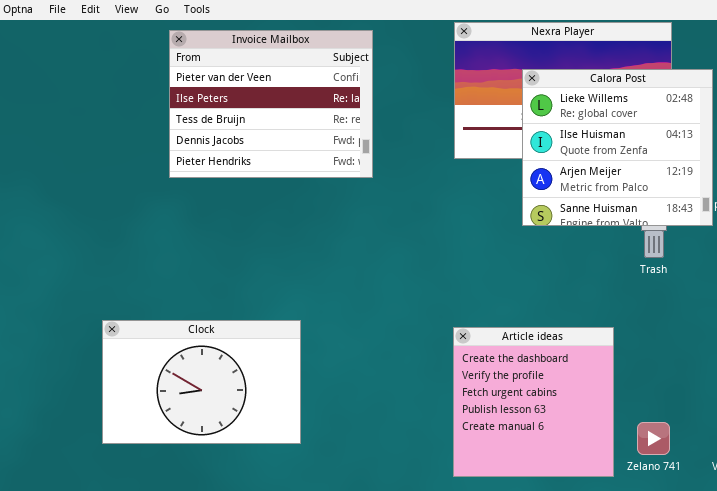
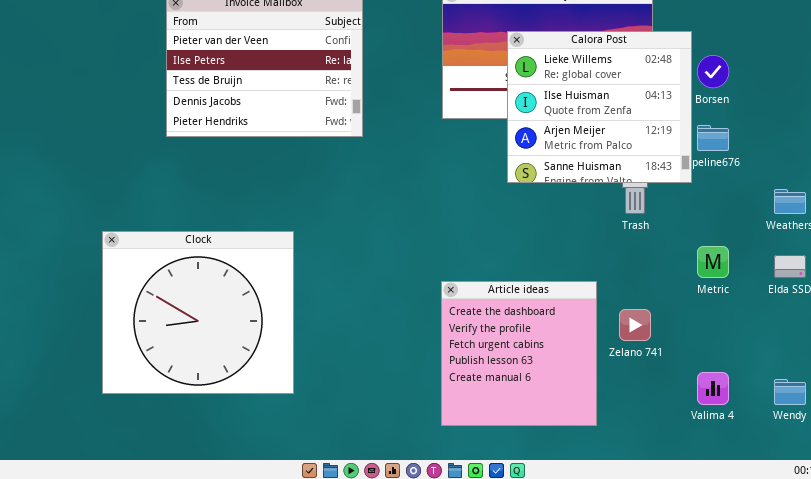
Clock: [102,320,301,444] -> [102,231,294,394], resized
Zelano 741: [637,422,670,455] -> [619,309,651,341], moved

